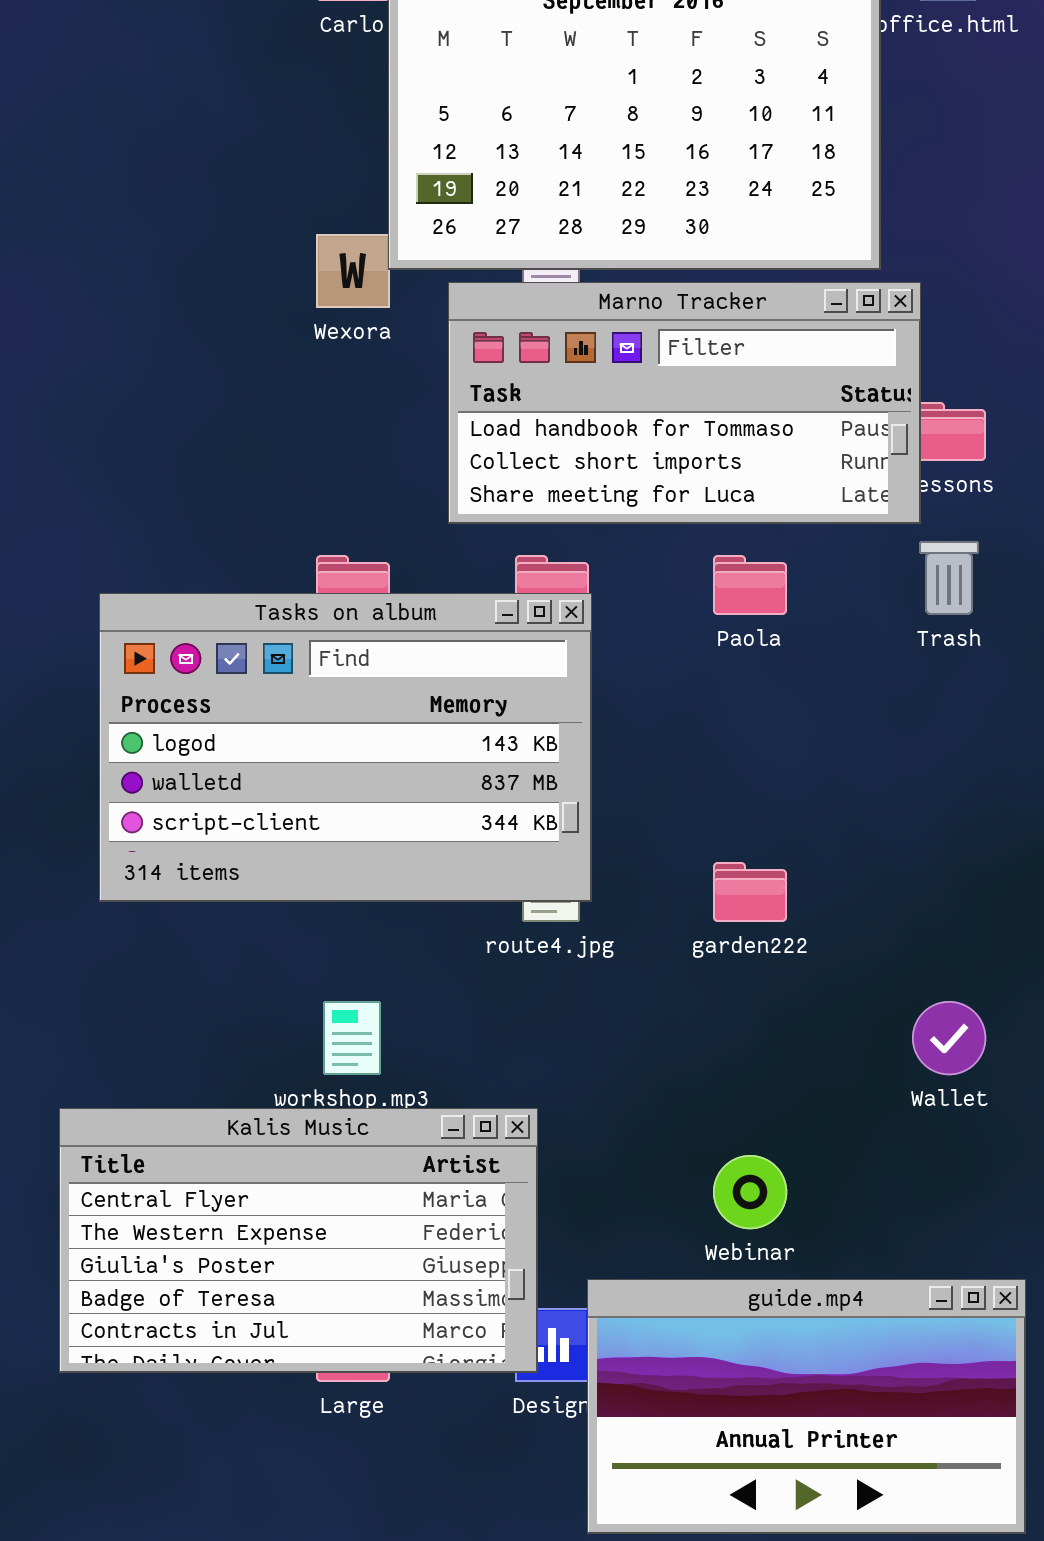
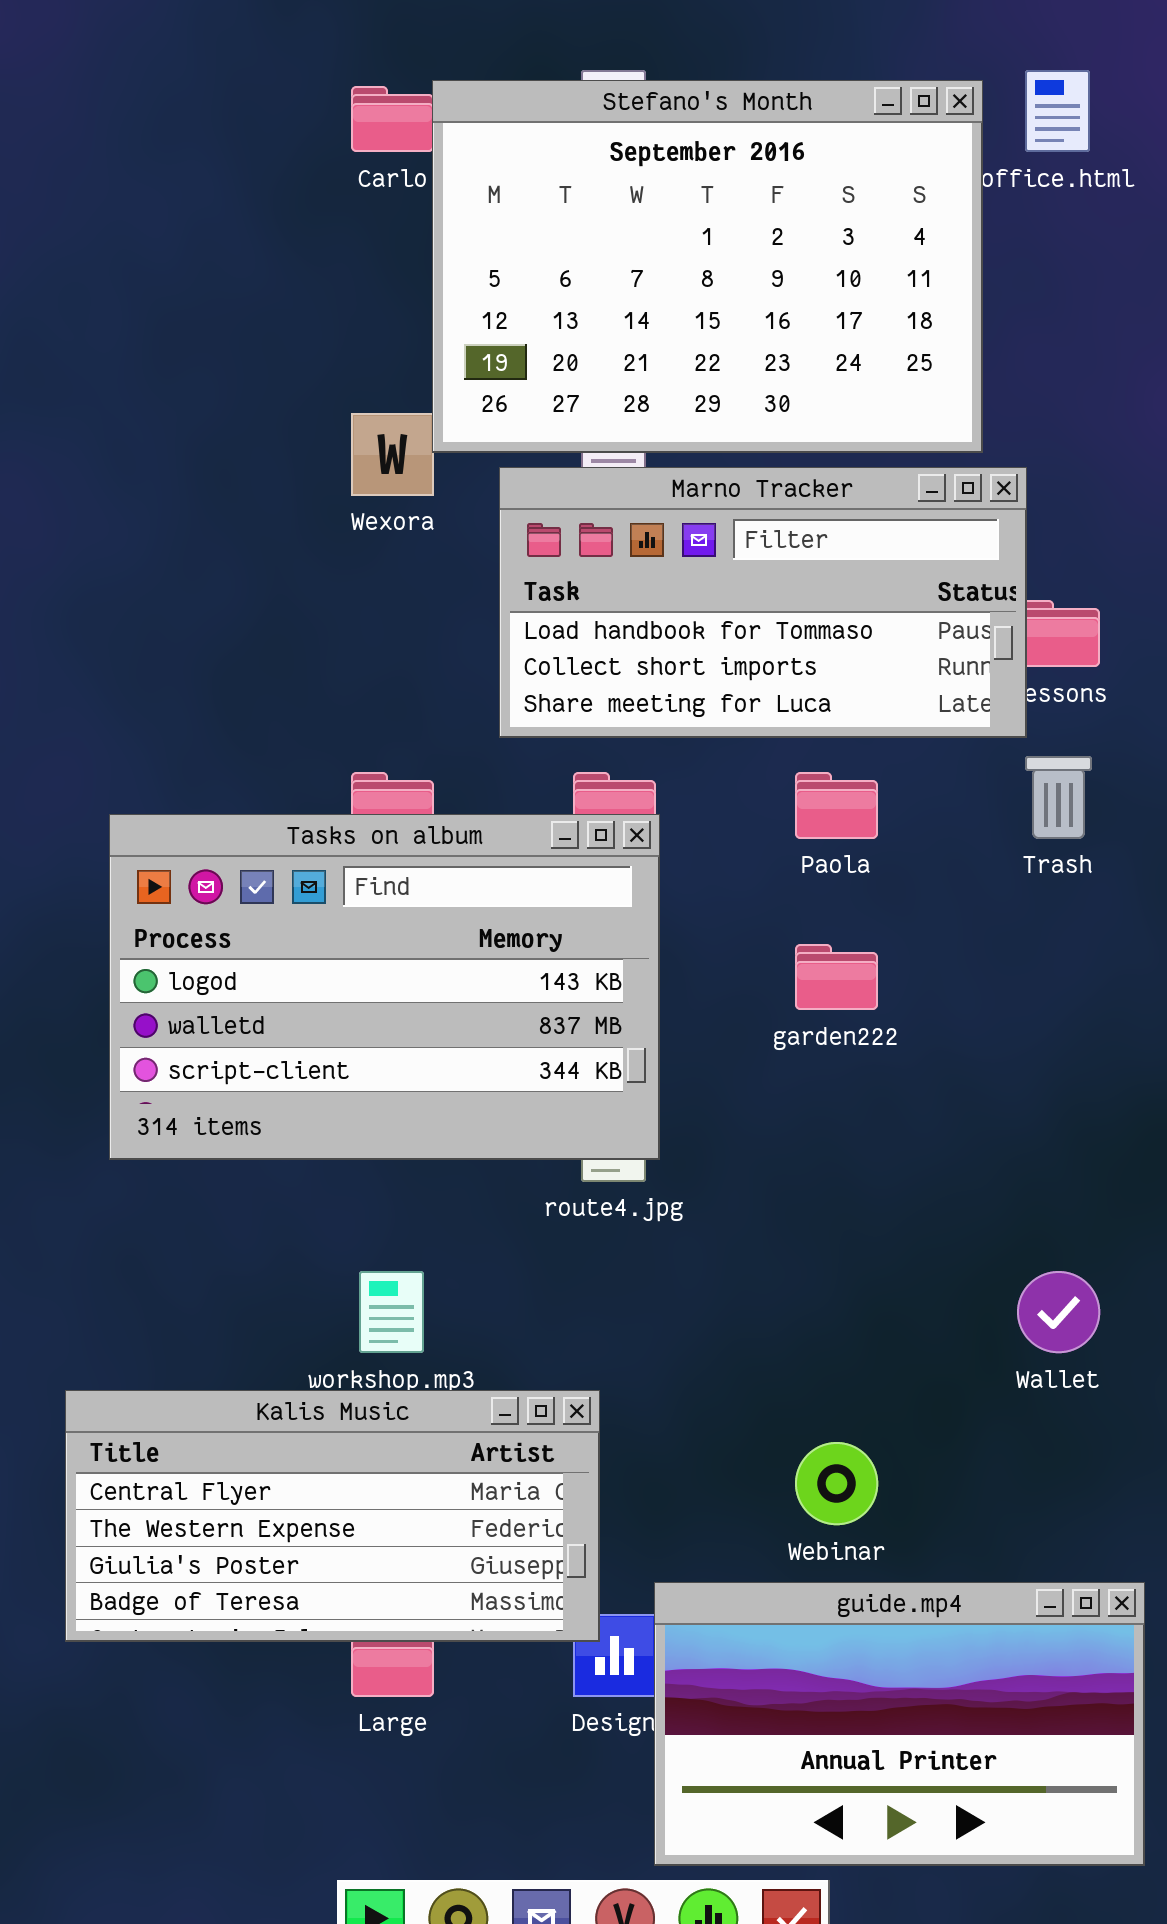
garden222: [713,862,787,922] -> [795,944,878,1010], moved
Kalis Music: [59,1108,538,1373] -> [65,1390,600,1642], resized

